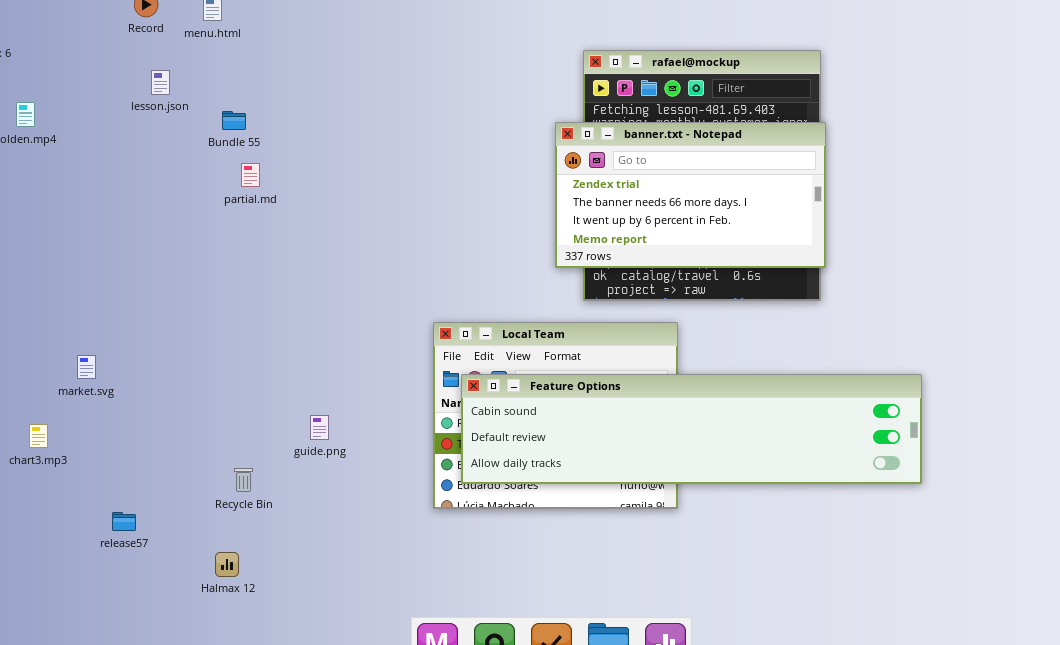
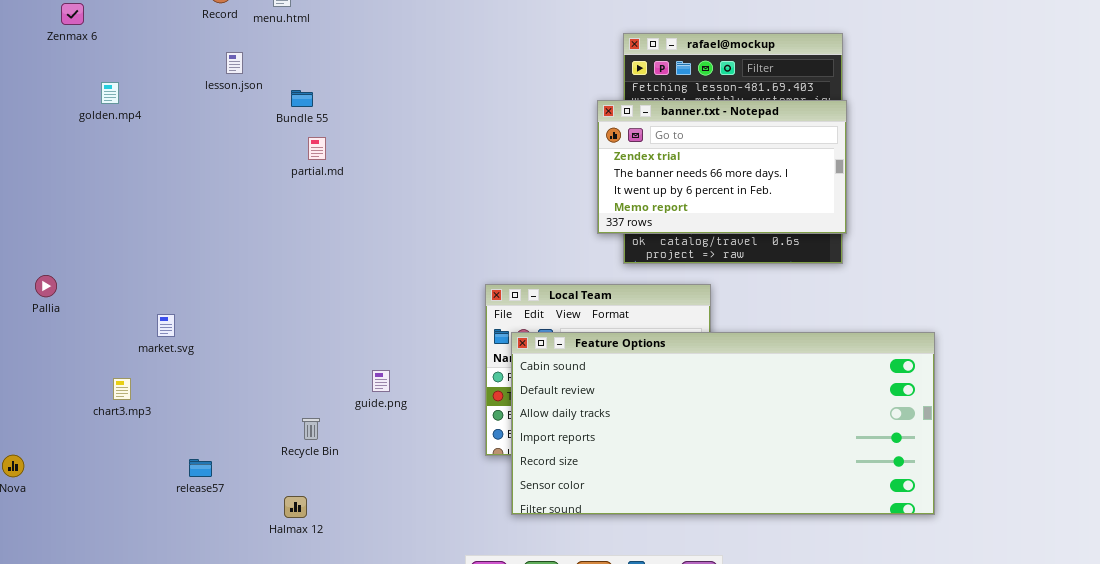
Feature Options: [461,374,922,484] -> [511,332,935,515], resized

